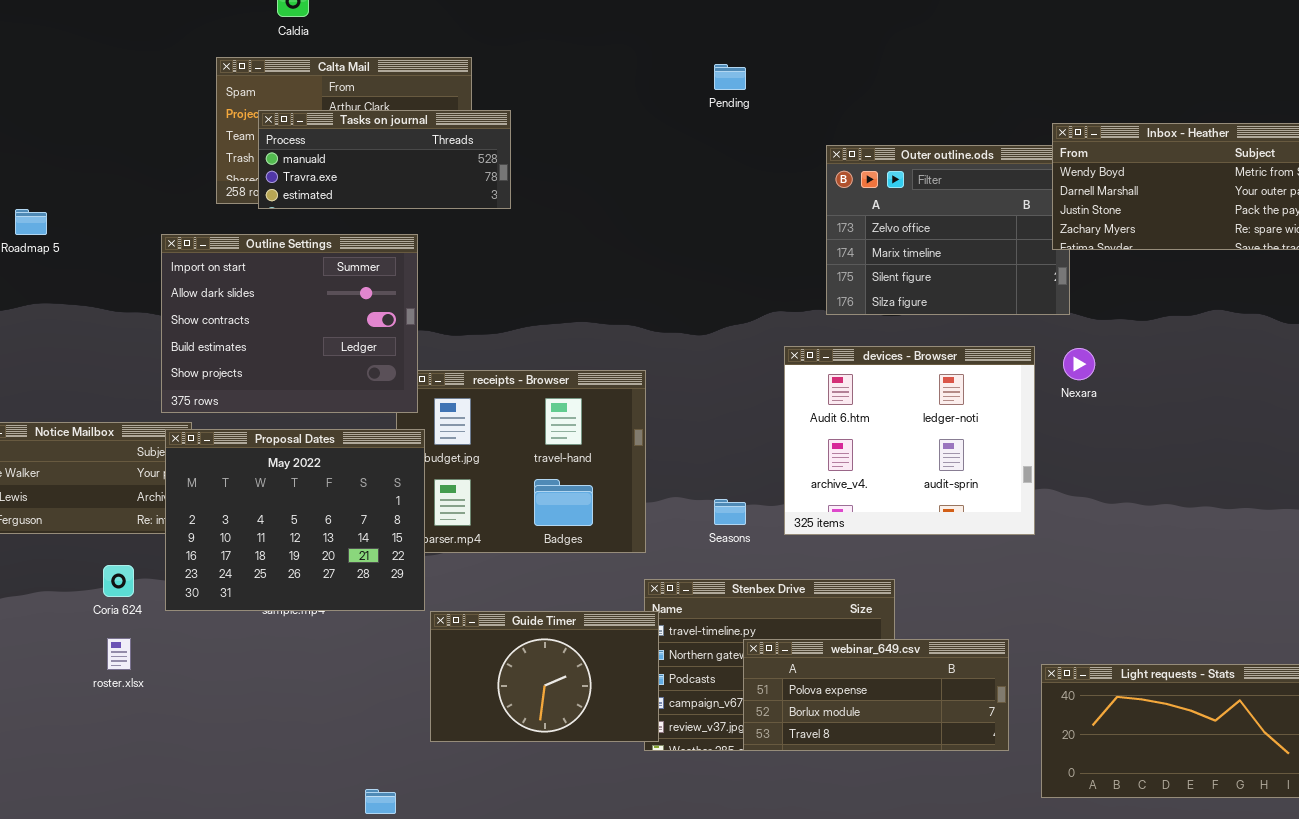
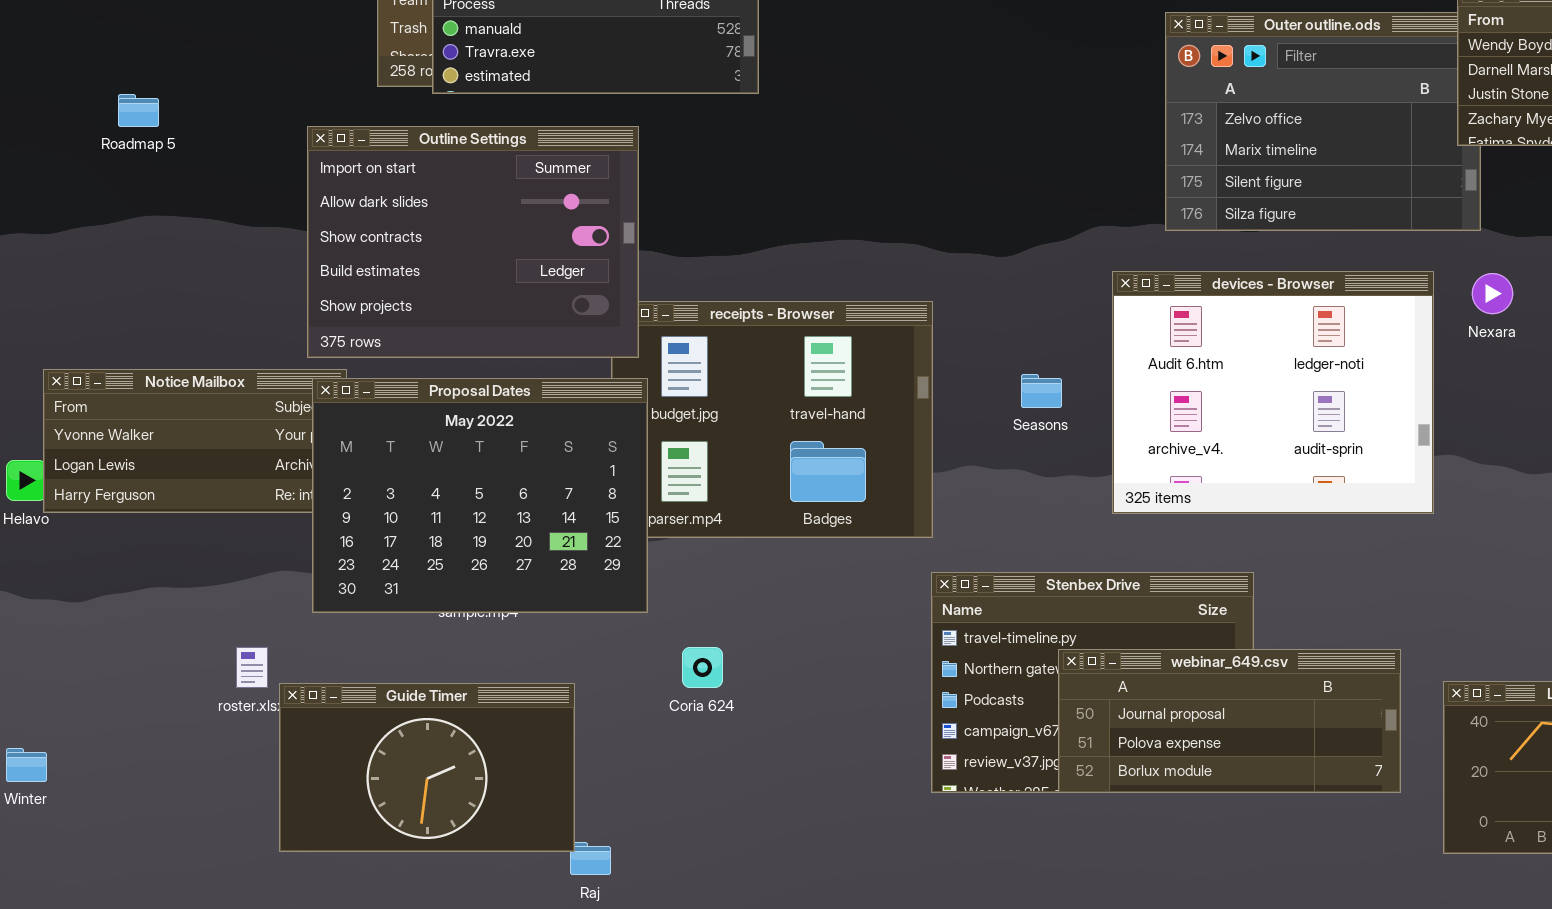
Seasons: [714,499,746,525] -> [1021,374,1062,408], moved
Coria 624: [103,565,134,597] -> [682,647,723,688], moved
Guide Timer: [430,611,659,742] -> [279,683,575,852], moved
webinar_649.csv: [743,639,1009,751] -> [1058,649,1401,793], scrolled up 1 row

